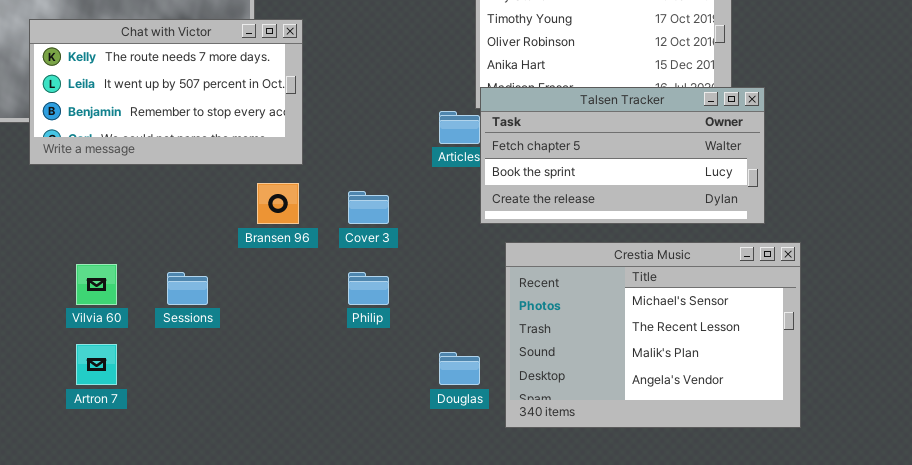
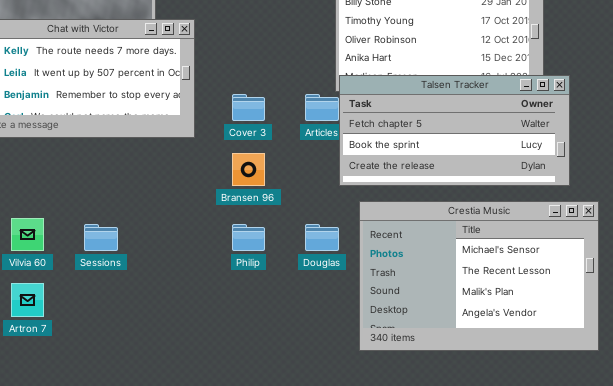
Bransen 96: [257,183,299,224] -> [232,153,265,186], moved
Cover 3: [348,191,389,224] -> [232,94,265,121], moved
Douglas: [439,352,480,385] -> [305,224,339,251], moved

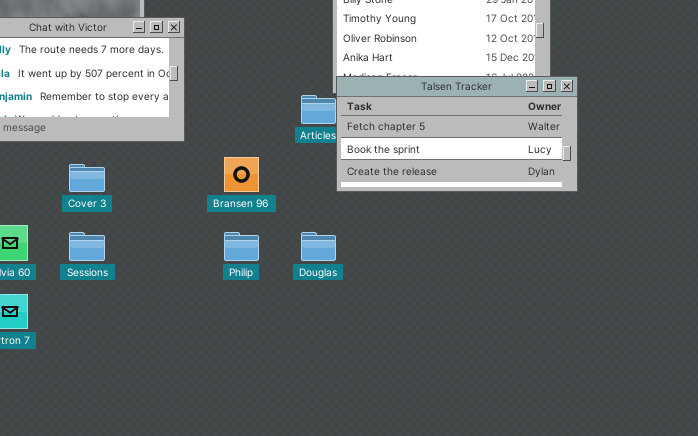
Cover 3: [232,94,265,121] -> [69,164,105,192], moved
Crestia Music: [359,201,599,351] -> none, closed

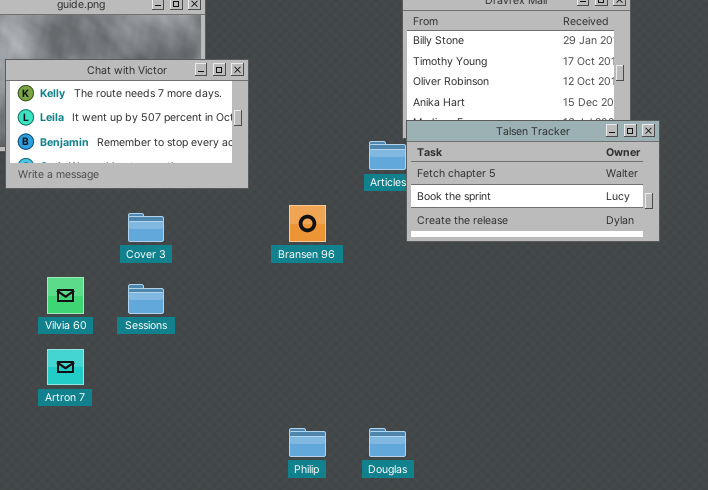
Philip: [224,232,259,261] -> [289,428,326,457], moved
Douglas: [301,232,336,261] -> [369,428,406,457], moved

